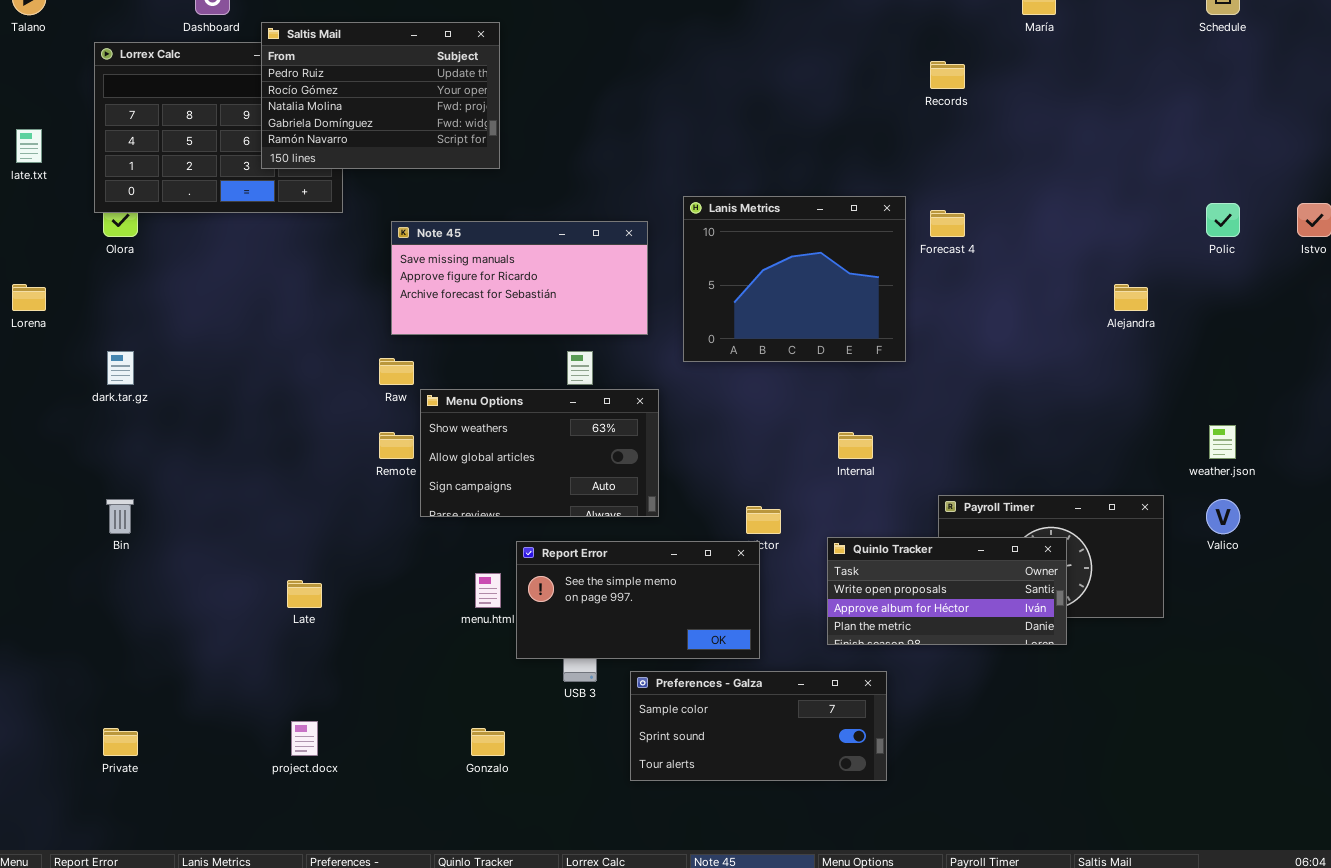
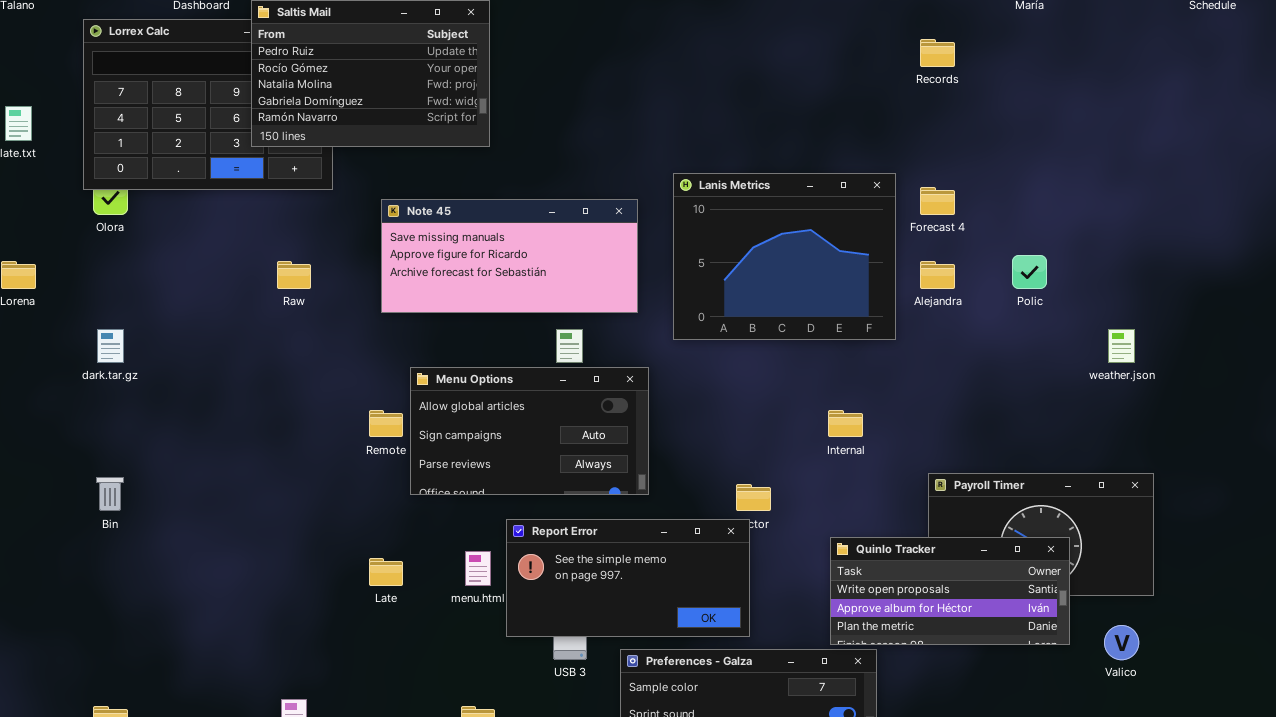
Polic: [1206,203,1240,237] -> [1012,255,1047,289], moved
Alejandra: [1114,284,1148,311] -> [920,261,955,289], moved
Raw: [379,358,414,385] -> [277,261,311,289], moved
Menu Options: [420,389,659,517] -> [410,367,649,495], scrolled down 1 row
weather.json: [1209,425,1236,459] -> [1108,329,1135,363], moved
Valico: [1206,499,1240,534] -> [1104,625,1139,660], moved
Quinlo Tracker: [827,537,1067,645] -> [830,537,1070,645], moved
Late: [287,580,322,608] -> [369,558,403,586], moved

